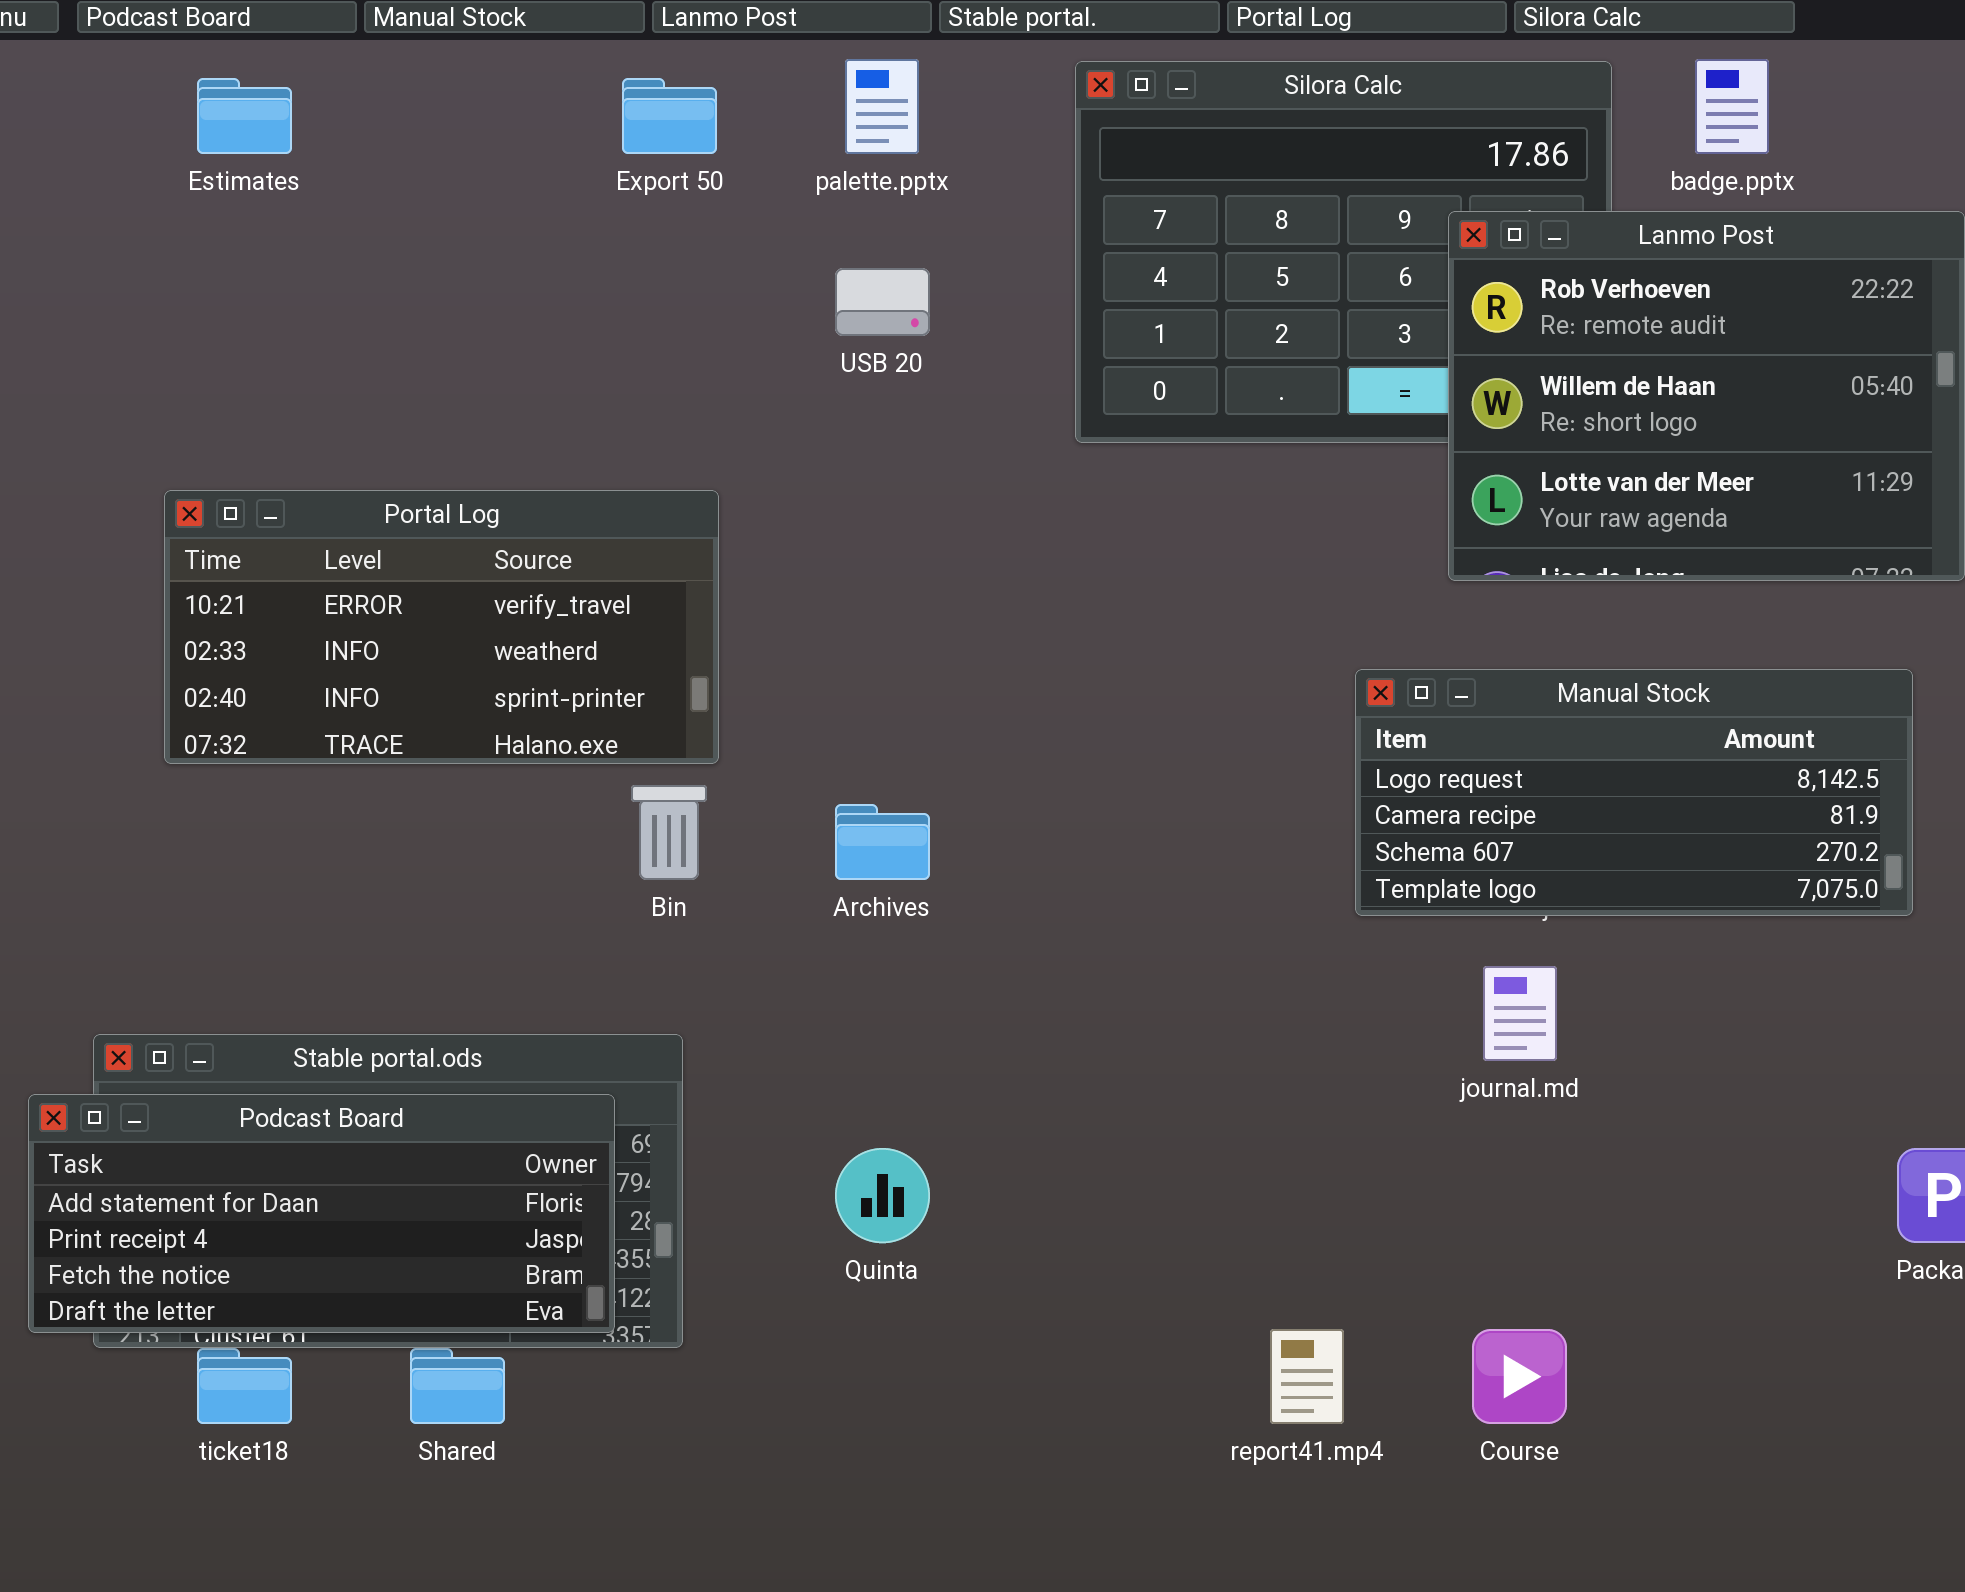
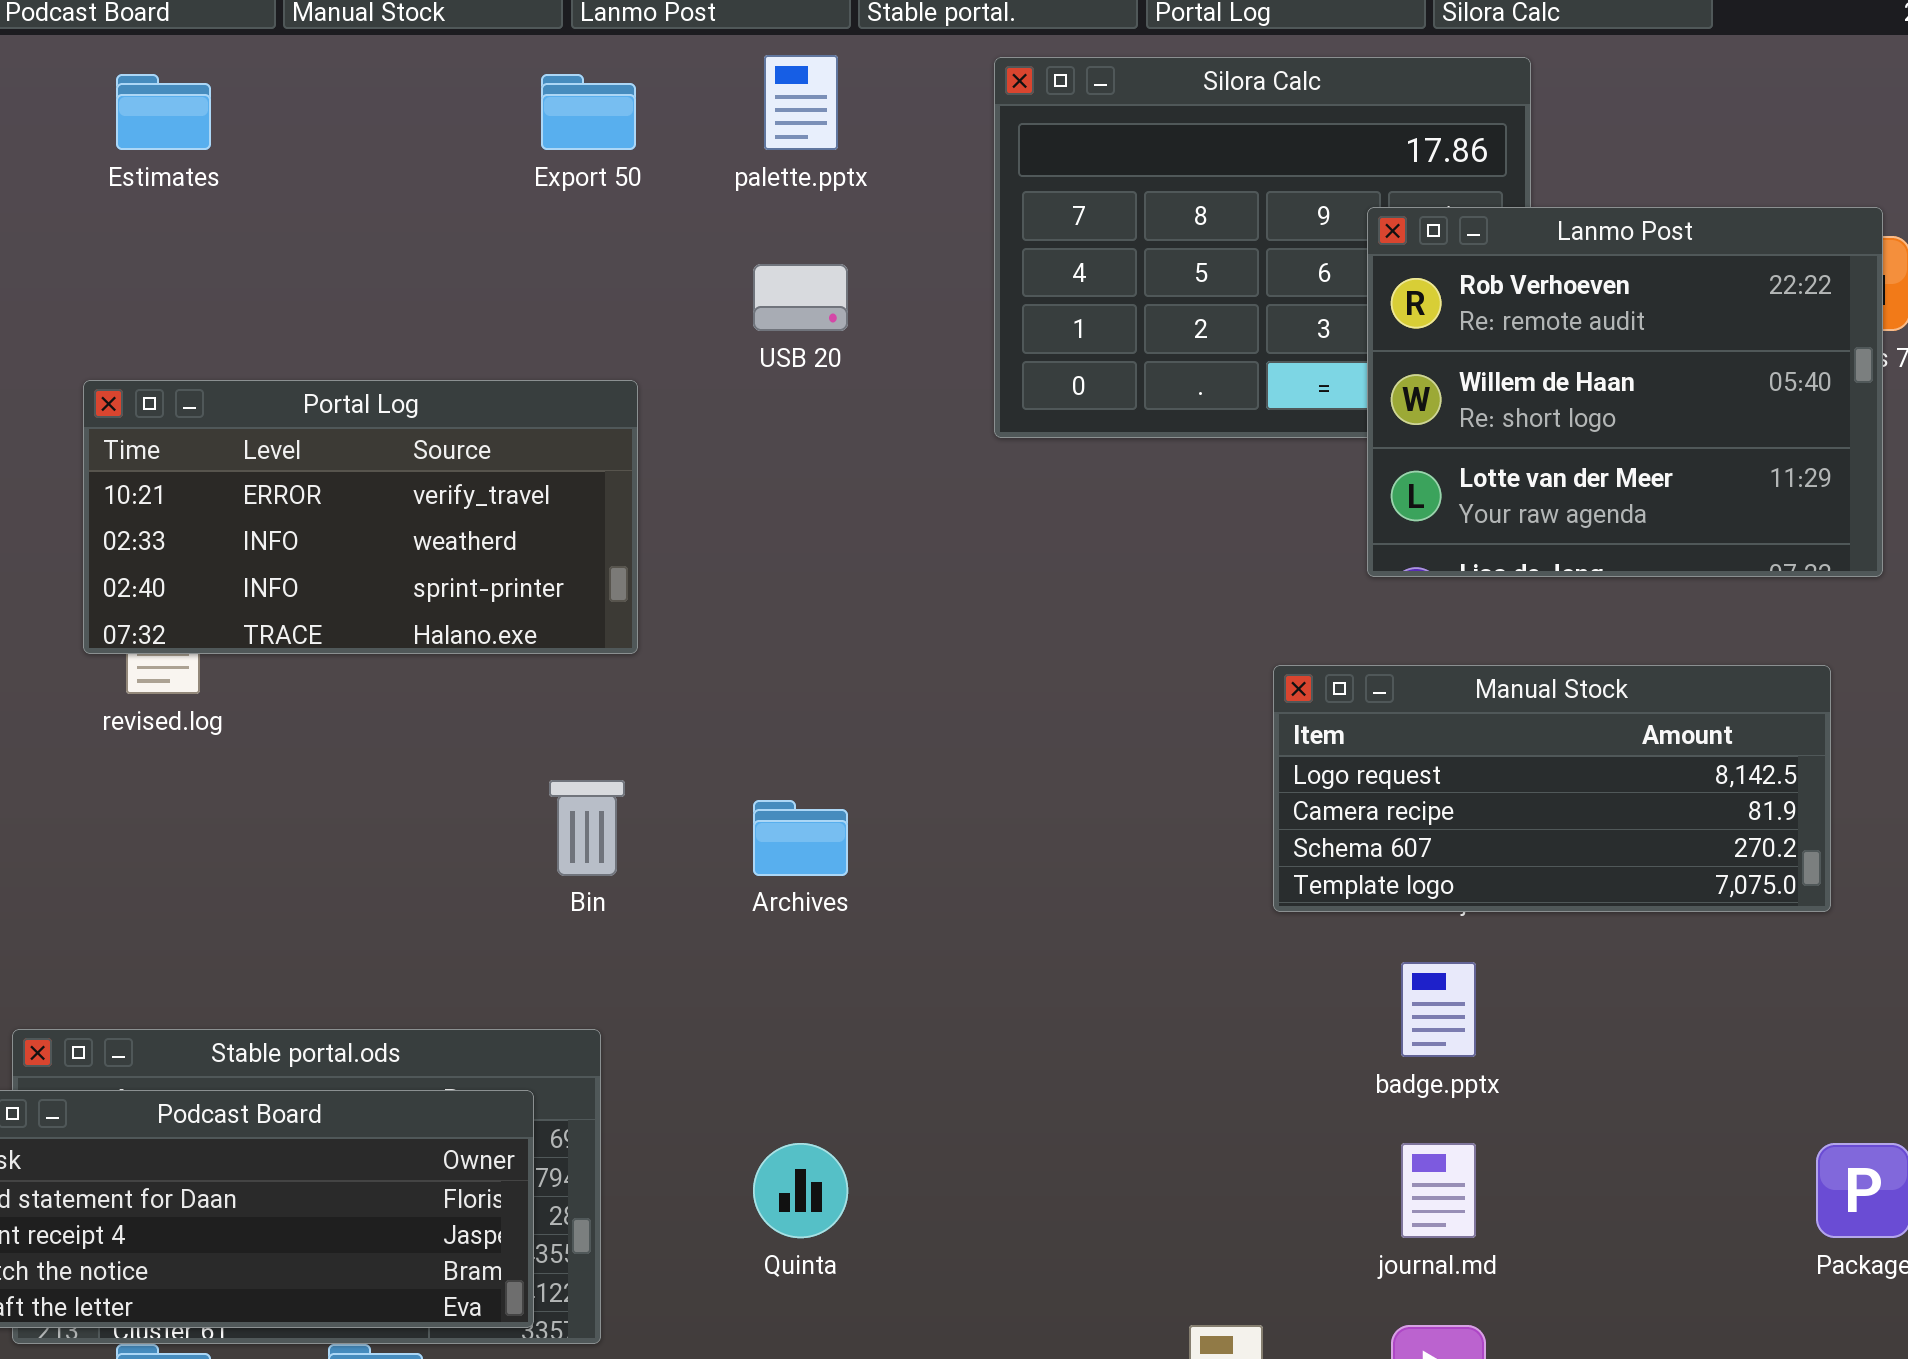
badge.pptx: [1695,59,1769,154] -> [1401,962,1476,1057], moved
Portal Log: [164,490,719,764] -> [83,380,638,654], moved
journal.md: [1483,966,1557,1061] -> [1401,1143,1476,1238], moved

